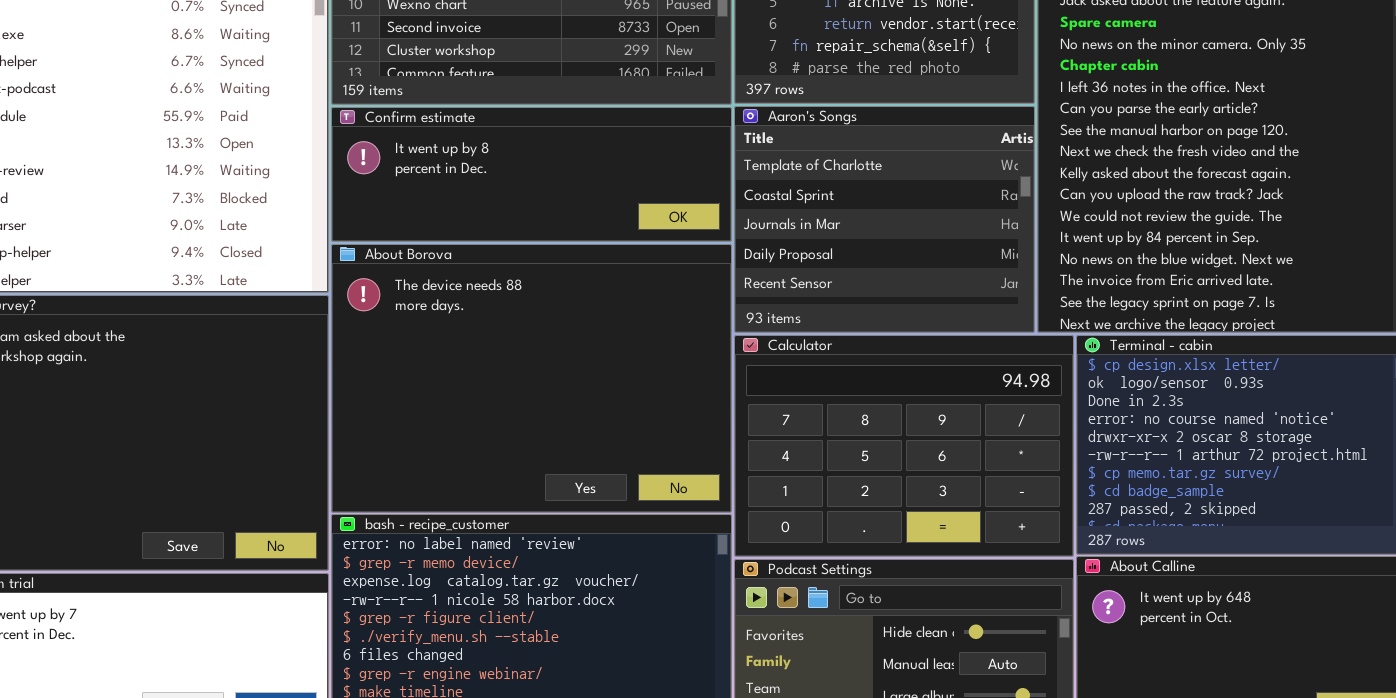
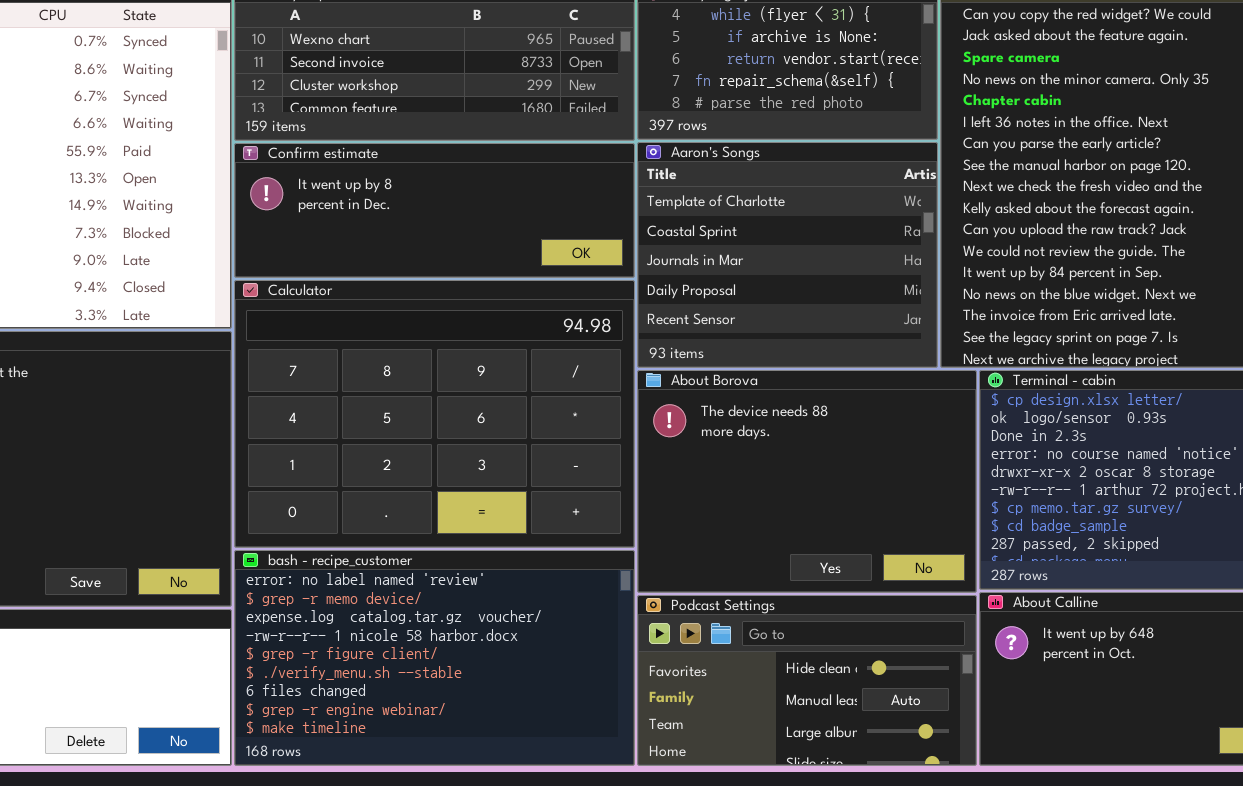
About Borova: [331,244,732,513] -> [637,370,977,593], moved, resized
Calculator: [734,335,1074,557] -> [234,280,635,548], moved, resized

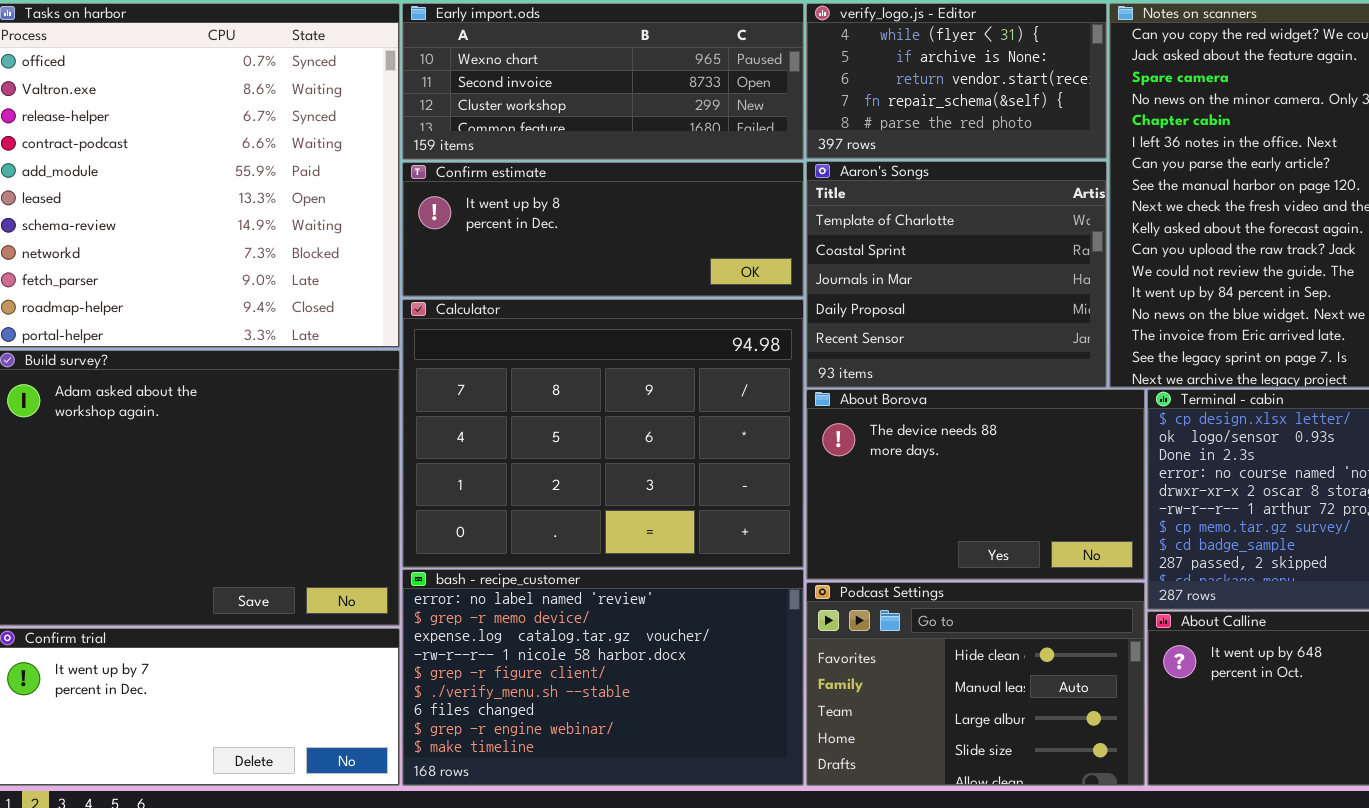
About Borova: [637,370,977,593] -> [806,389,1145,580], resized
Podcast Settings: [637,595,977,766] -> [806,582,1145,786], resized

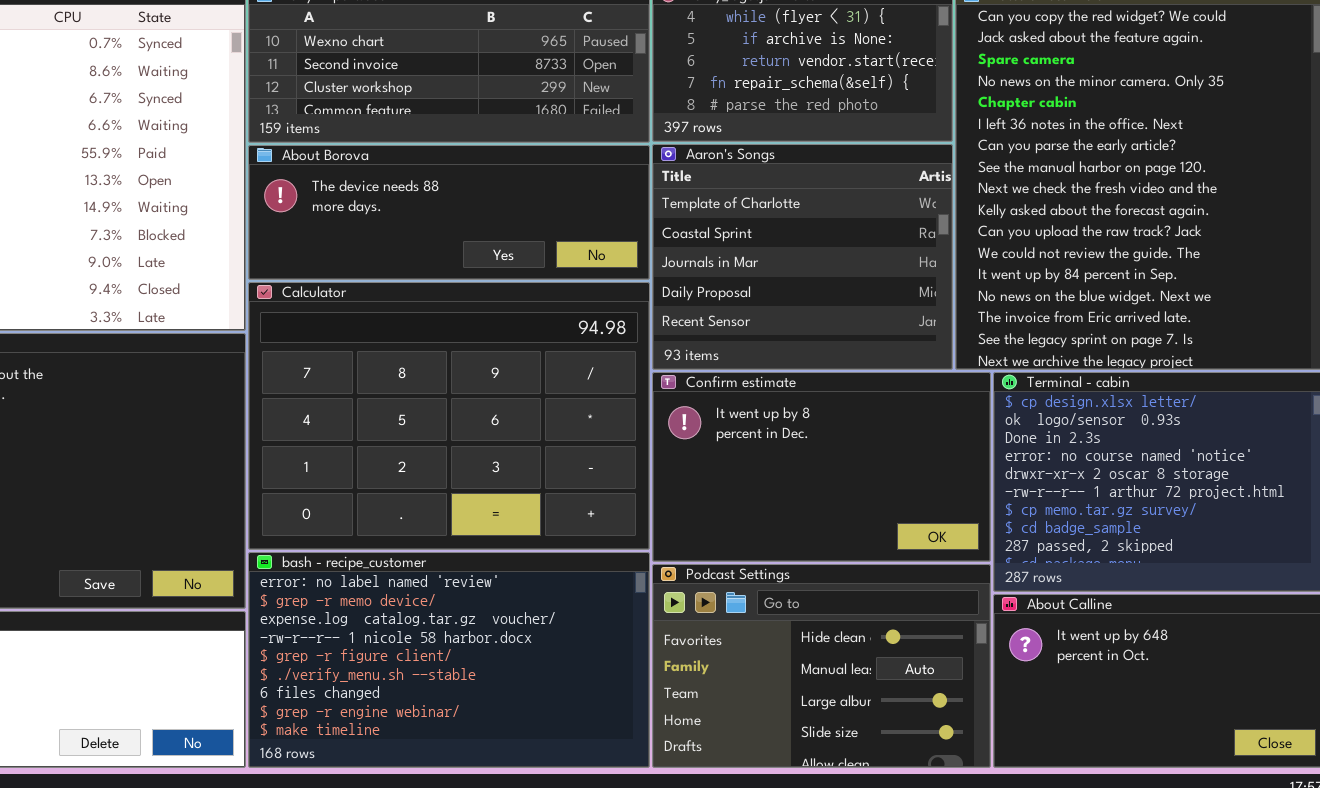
Confirm estimate: [402,162,804,297] -> [652,372,991,562], moved, resized
About Borova: [806,389,1145,580] -> [248,145,650,280], moved, resized

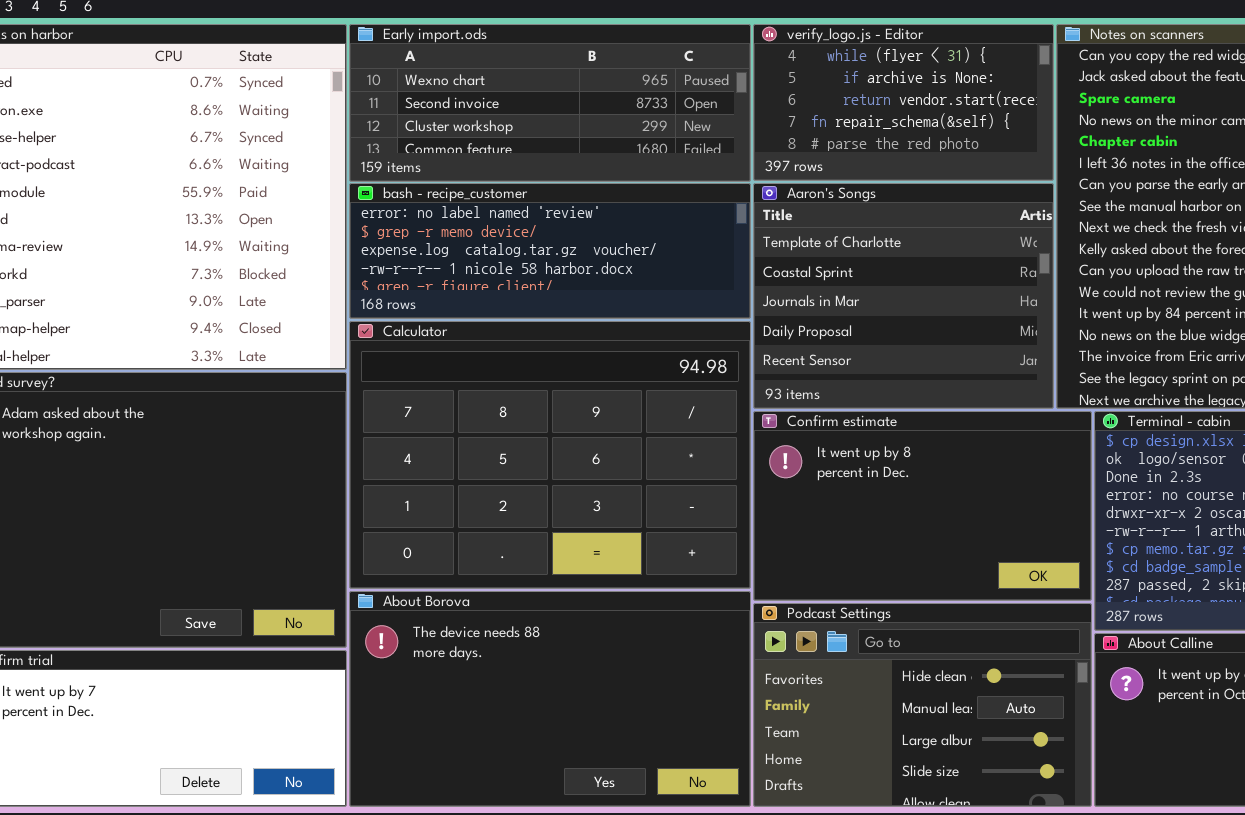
About Borova: [248,145,650,280] -> [349,591,751,807], moved, resized
bash - recipe_customer: [248,552,650,768] -> [349,183,751,319], moved, resized

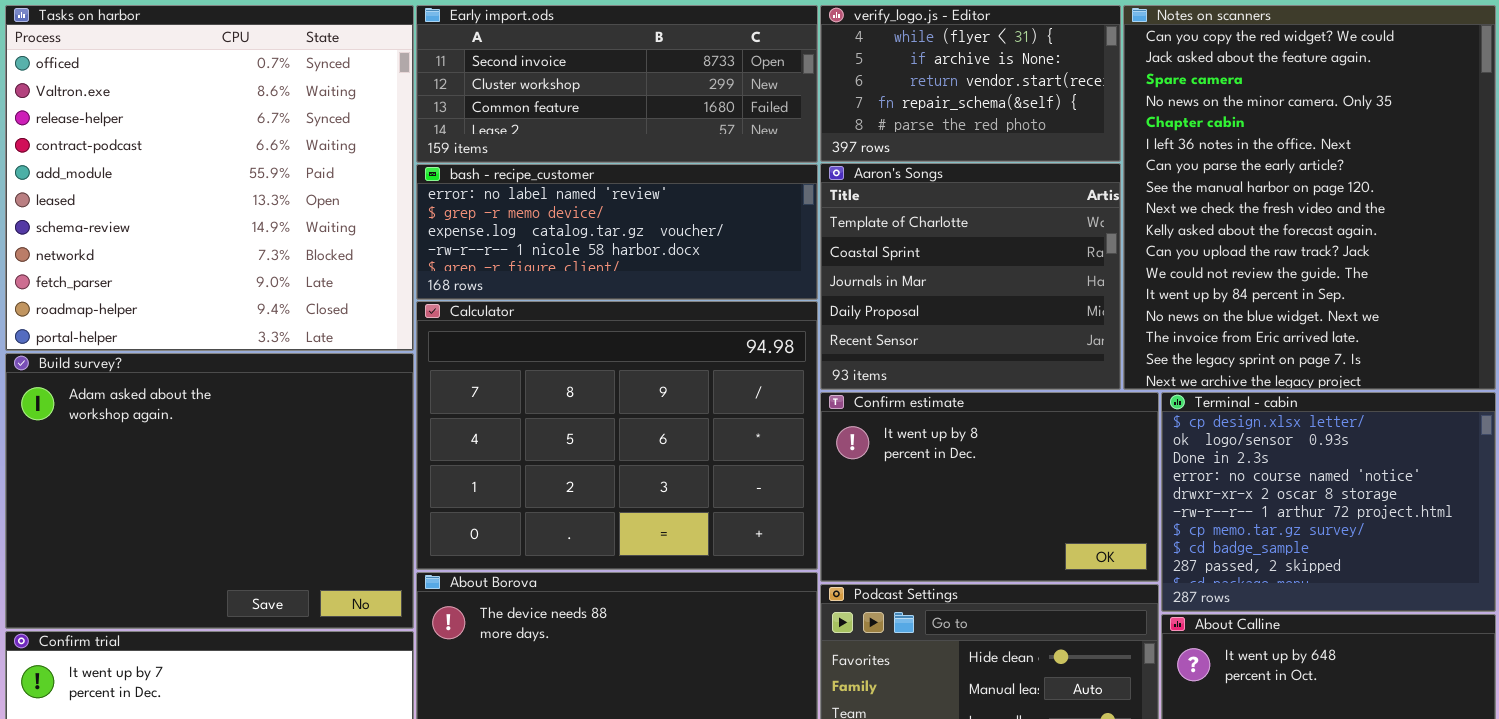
Early import.ods: [349,24,751,182] -> [416,5,818,163], scrolled down 1 row

